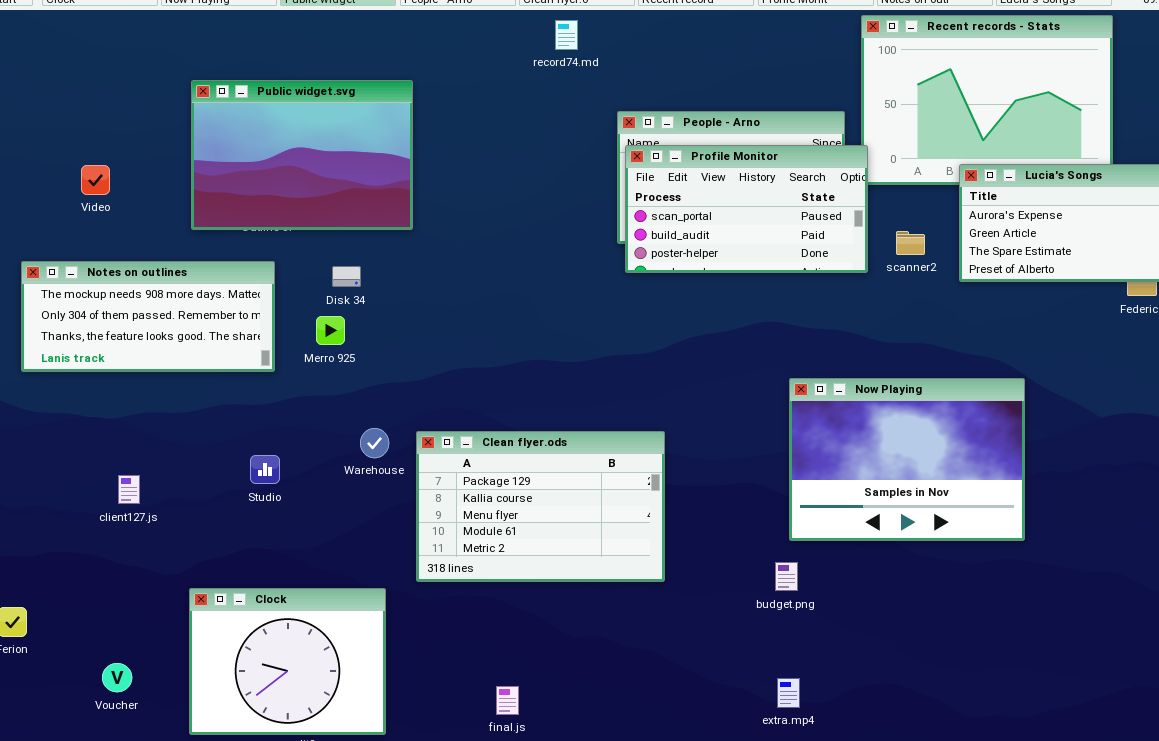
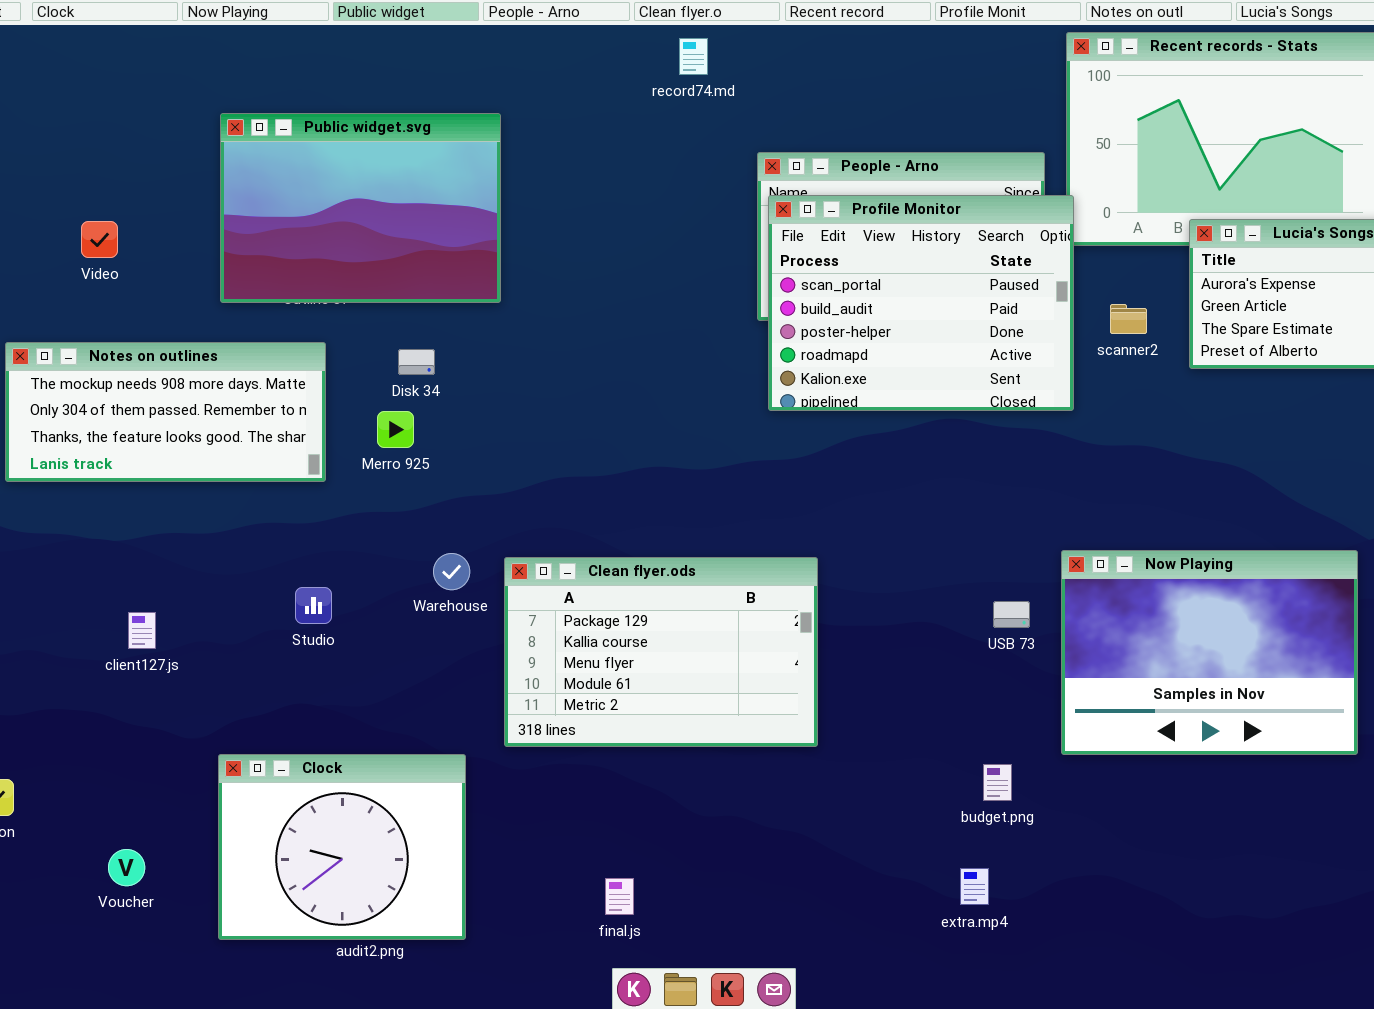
Profile Monitor: [625,145,868,273] -> [768,195,1074,411], resized
Now Playing: [789,378,1025,541] -> [1061,550,1358,755], moved
budget.png: [775,562,798,591] -> [983,764,1012,801], moved

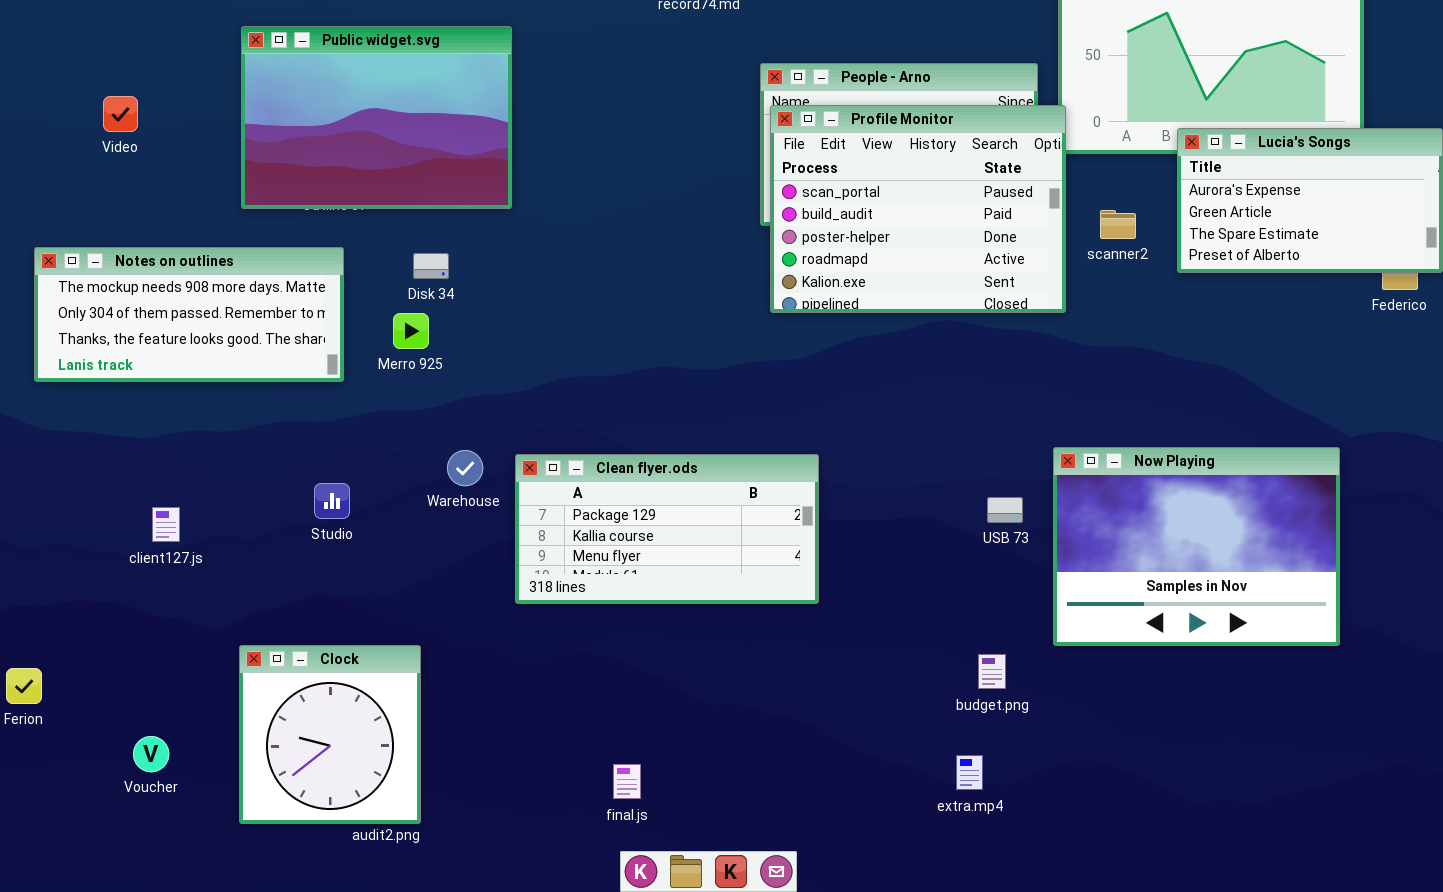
Video: [81,221,118,258] -> [103,96,138,132], moved
Clean flyer.ods: [504,557,818,747] -> [515,454,819,604], resized
Clock: [218,754,466,940] -> [239,645,421,824], resized

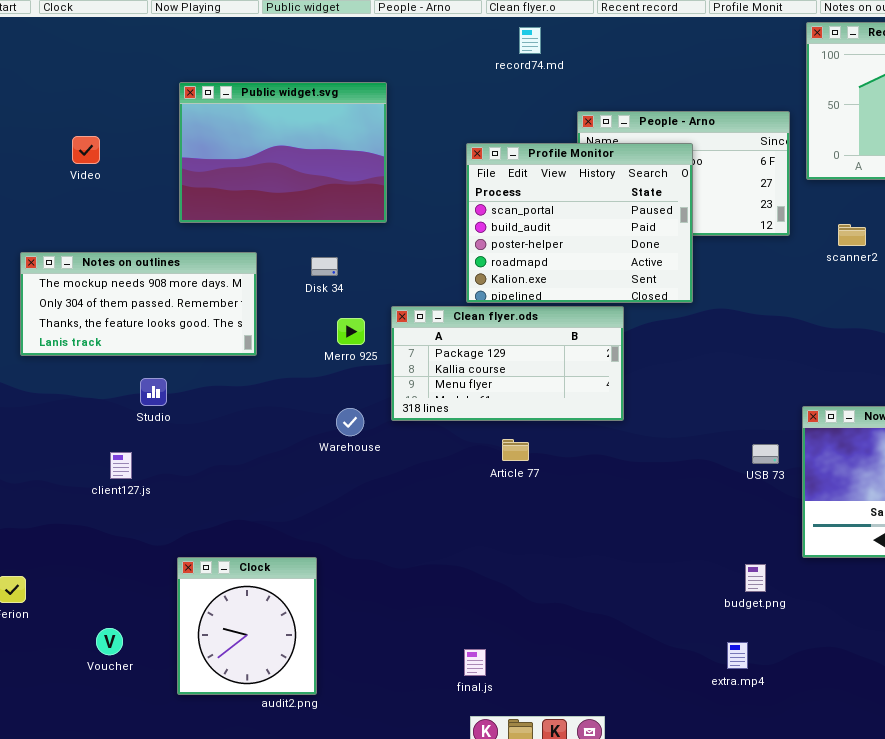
Profile Monitor: [770,105,1066,313] -> [466,143,693,303], moved
Merro 925: [393,313,429,349] -> [337,318,365,345], moved
Clean flyer.ods: [515,454,819,604] -> [391,306,624,421], moved
Studio: [314,483,350,519] -> [140,378,167,406], moved

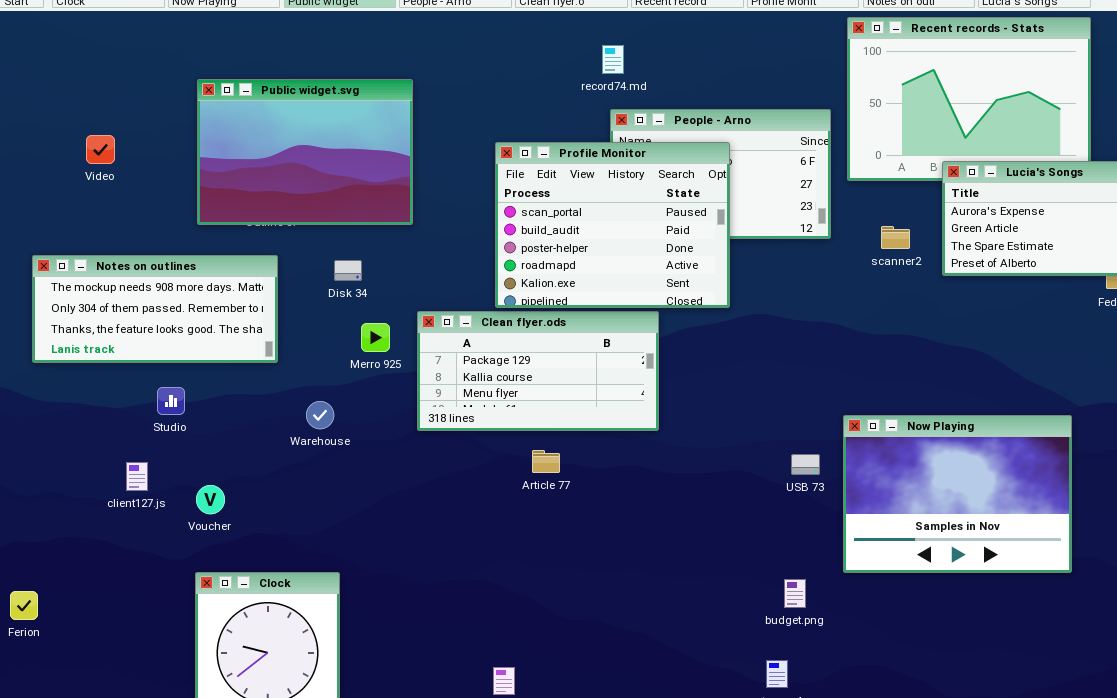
record74.md: [519,27,541,54] -> [602,45,624,74], moved
Warehouse: [336,408,364,436] -> [306,401,334,429], moved
Voucher: [96,628,123,655] -> [196,485,225,514], moved

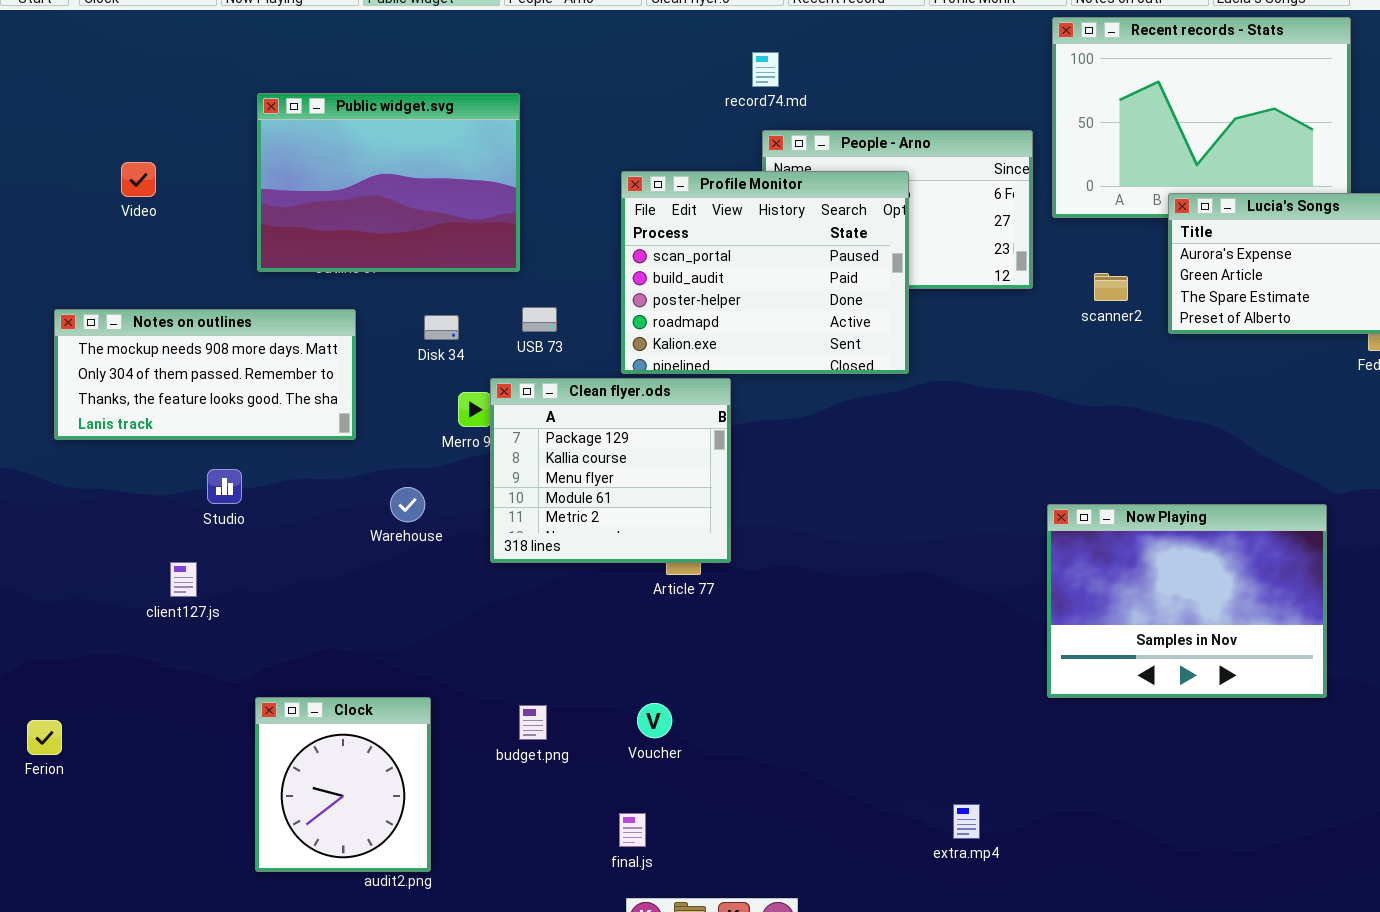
Clean flyer.ods: [417,311,659,431] -> [490,378,731,563], moved, resized
USB 73: [791,454,820,475] -> [522,307,557,332], moved
Voucher: [196,485,225,514] -> [637,703,672,738], moved
budget.png: [784,579,806,608] -> [519,705,547,740], moved

